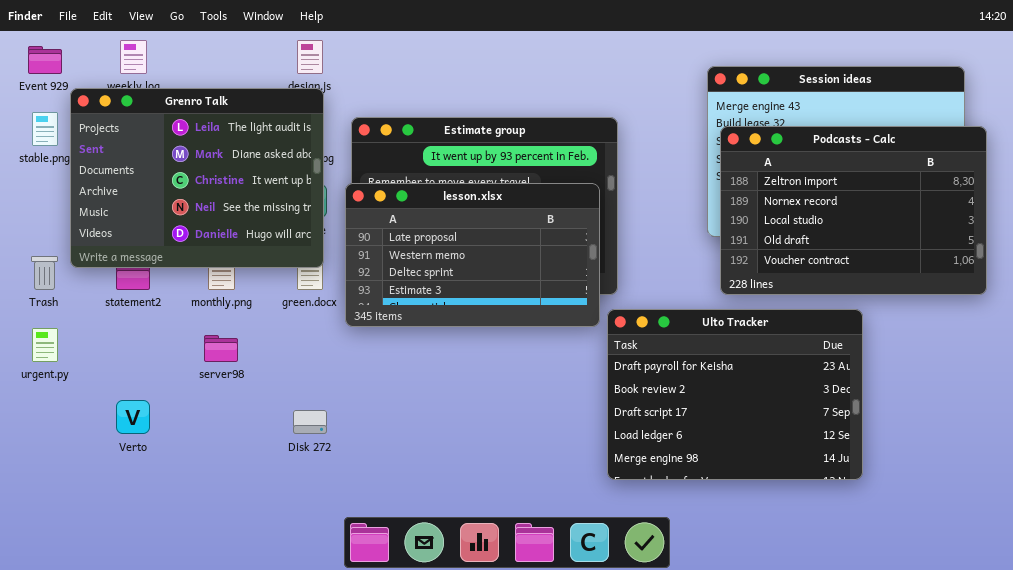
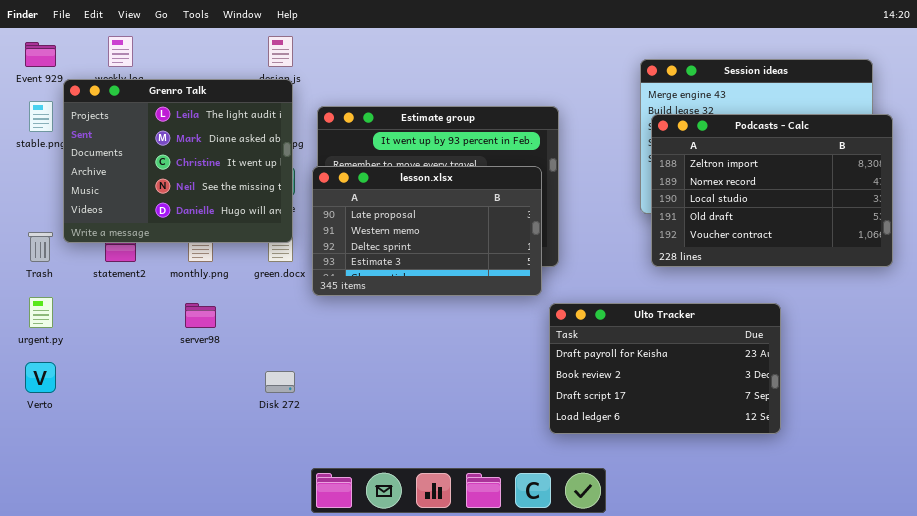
Ulto Tracker: [607,309,863,480] -> [549,303,781,434], resized
Verto: [116,400,150,434] -> [25,362,56,393], moved

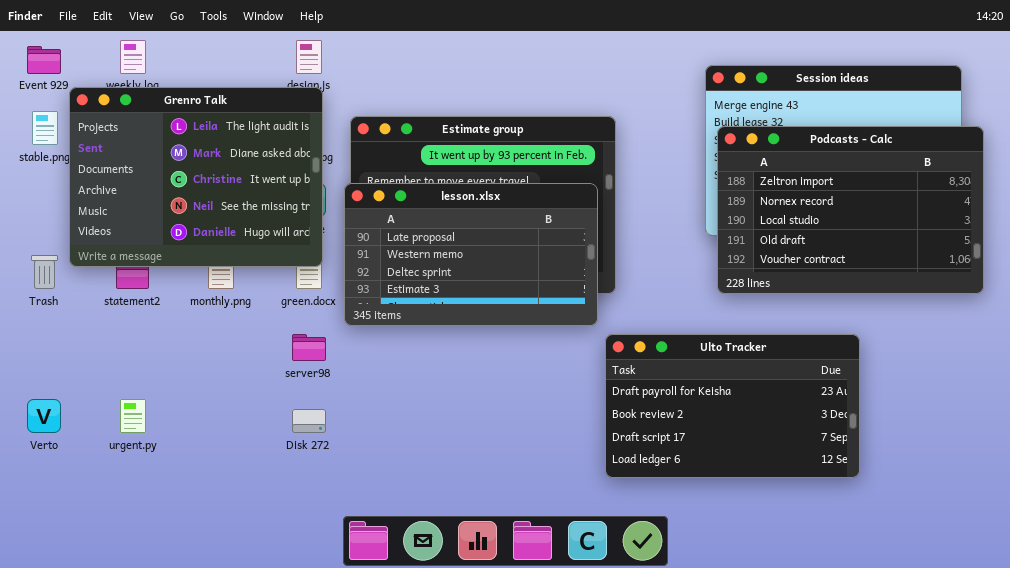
urgent.py: [29,297,53,328] -> [120,399,146,433], moved
server98: [185,303,216,328] -> [292,334,326,361], moved

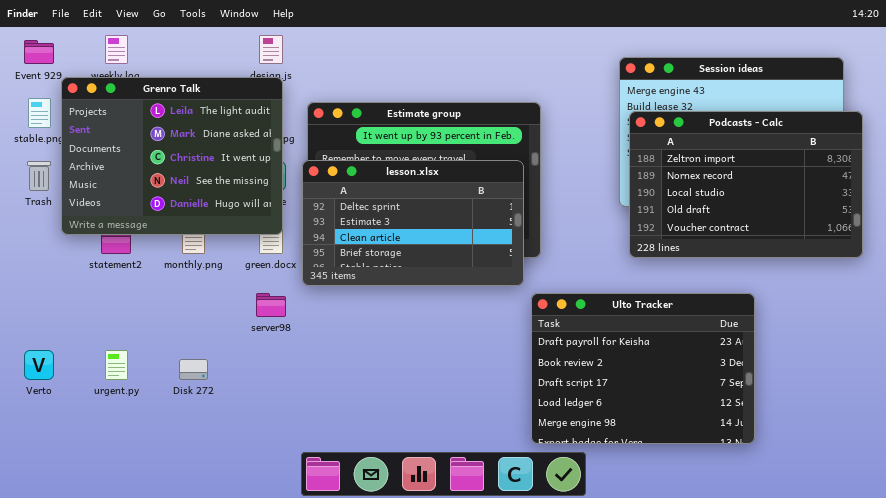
lesson.xlsx: [344,183,598,326] -> [302,160,524,286], scrolled down 2 rows
Trash: [31,255,58,289] -> [27,161,51,191], moved
Ulto Tracker: [605,334,860,478] -> [531,293,755,444], resized
Disk 272: [292,409,326,433] -> [179,359,208,380], moved

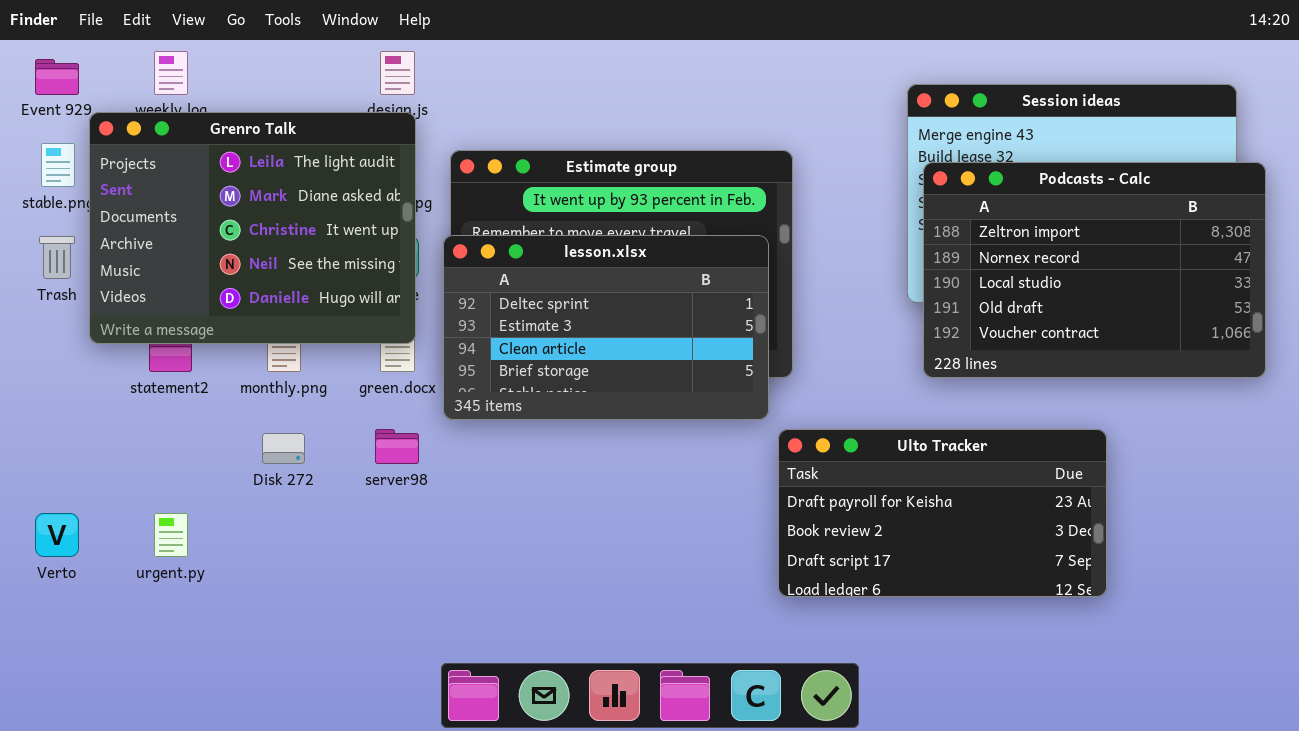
Ulto Tracker: [531,293,755,444] -> [778,429,1107,597], resized
Disk 272: [179,359,208,380] -> [262,433,305,464], moved

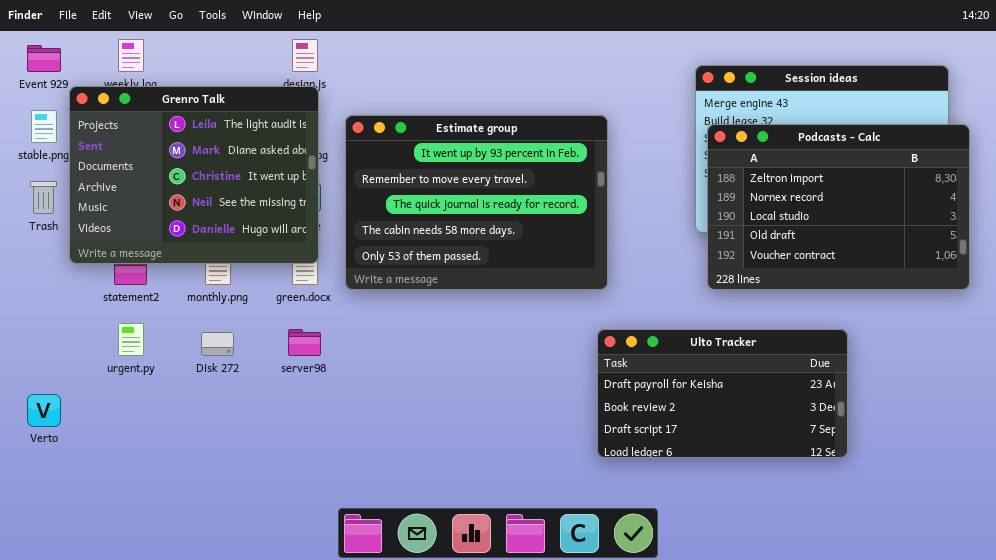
lesson.xlsx: [443,235,769,420] -> none, closed
urgent.py: [154,513,188,557] -> [118,323,144,356], moved

